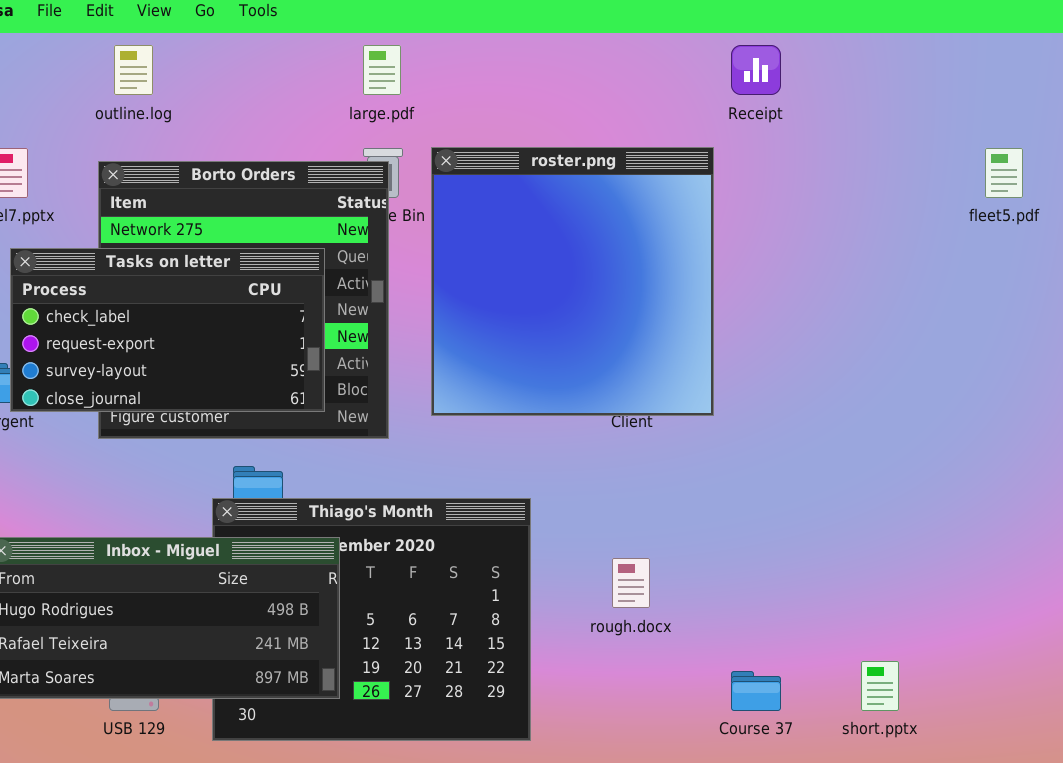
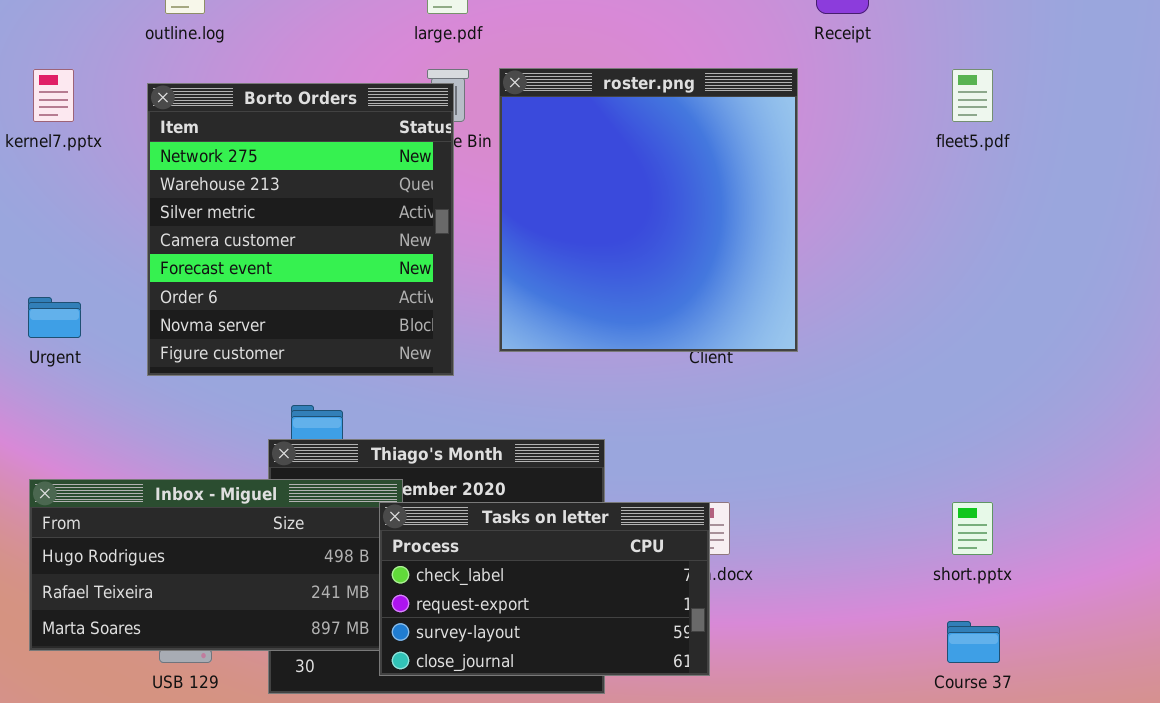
fleet5.pdf: [985,148,1023,198] -> [952,69,993,122], moved
Tasks on letter: [10,248,325,412] -> [379,502,710,676], moved
short.pptx: [861,661,899,711] -> [952,502,993,555], moved
Course 37: [731,671,781,711] -> [947,621,1000,663], moved

